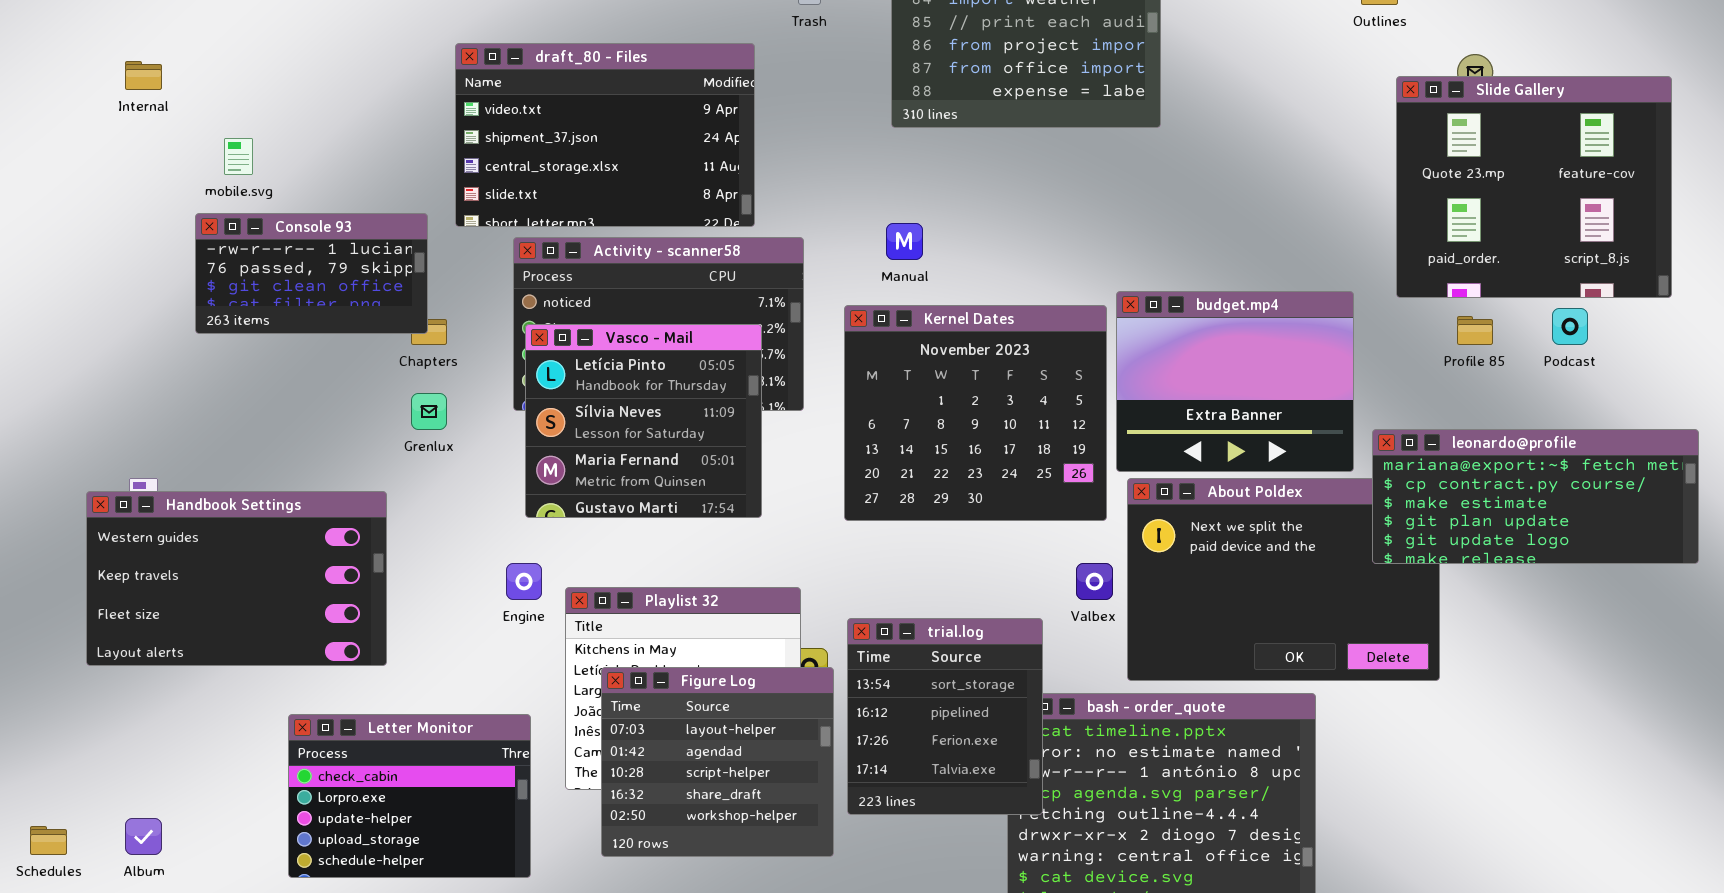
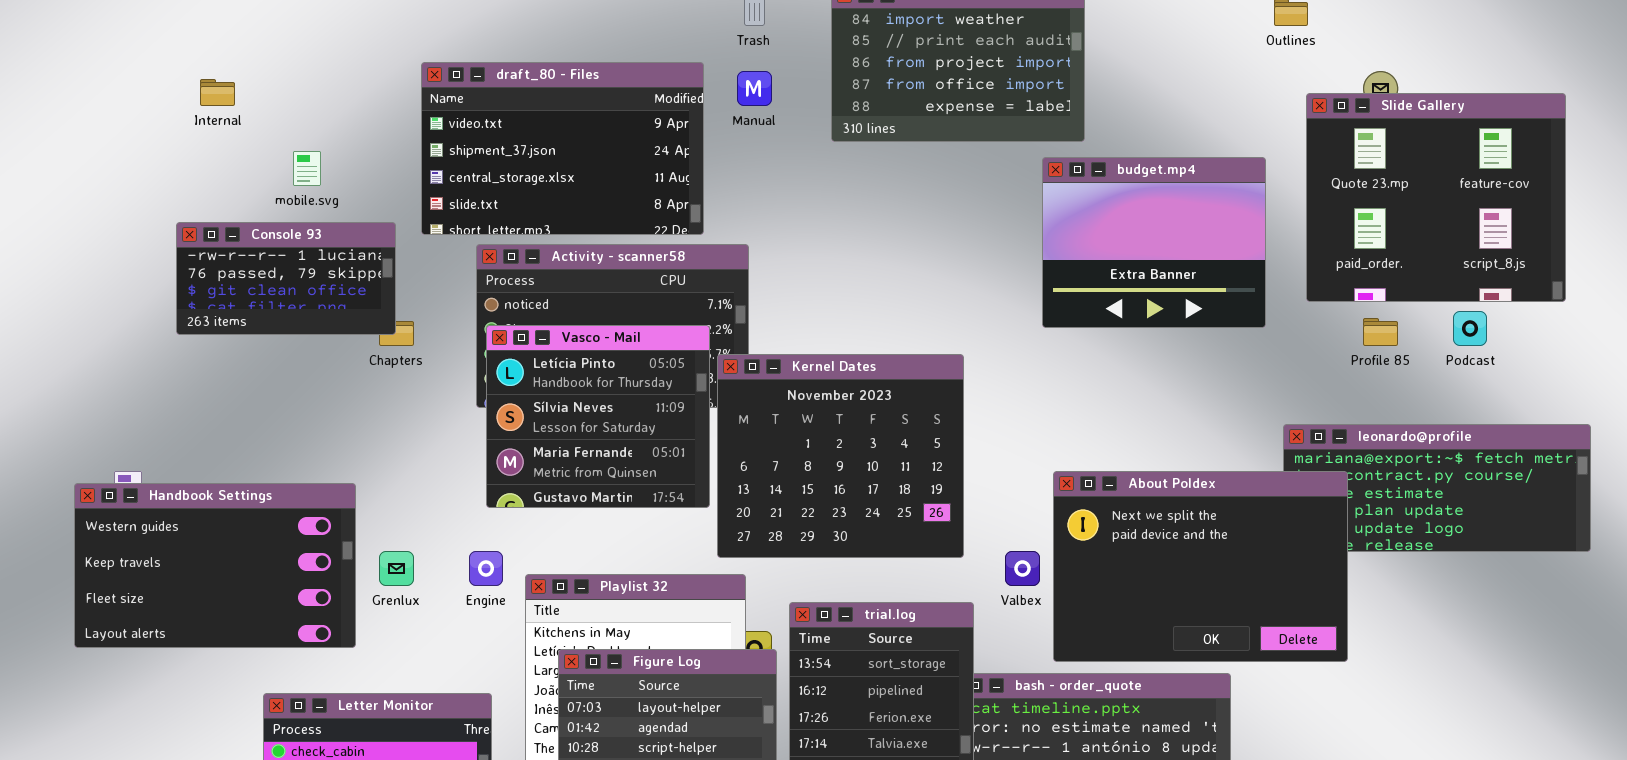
Internal: [125,61,162,90] -> [200,79,235,106], moved
mobile.svg: [224,138,253,175] -> [293,151,321,186], moved
Manual: [886,223,923,260] -> [737,71,772,106], moved
budget.mp4: [1116,291,1354,472] -> [1042,157,1266,328], moved
Kernel Dates: [844,305,1107,521] -> [717,354,964,558], moved
Grenlux: [411,393,447,430] -> [379,551,414,586], moved
About Poldex: [1127,478,1440,681] -> [1053,471,1348,662], raised

